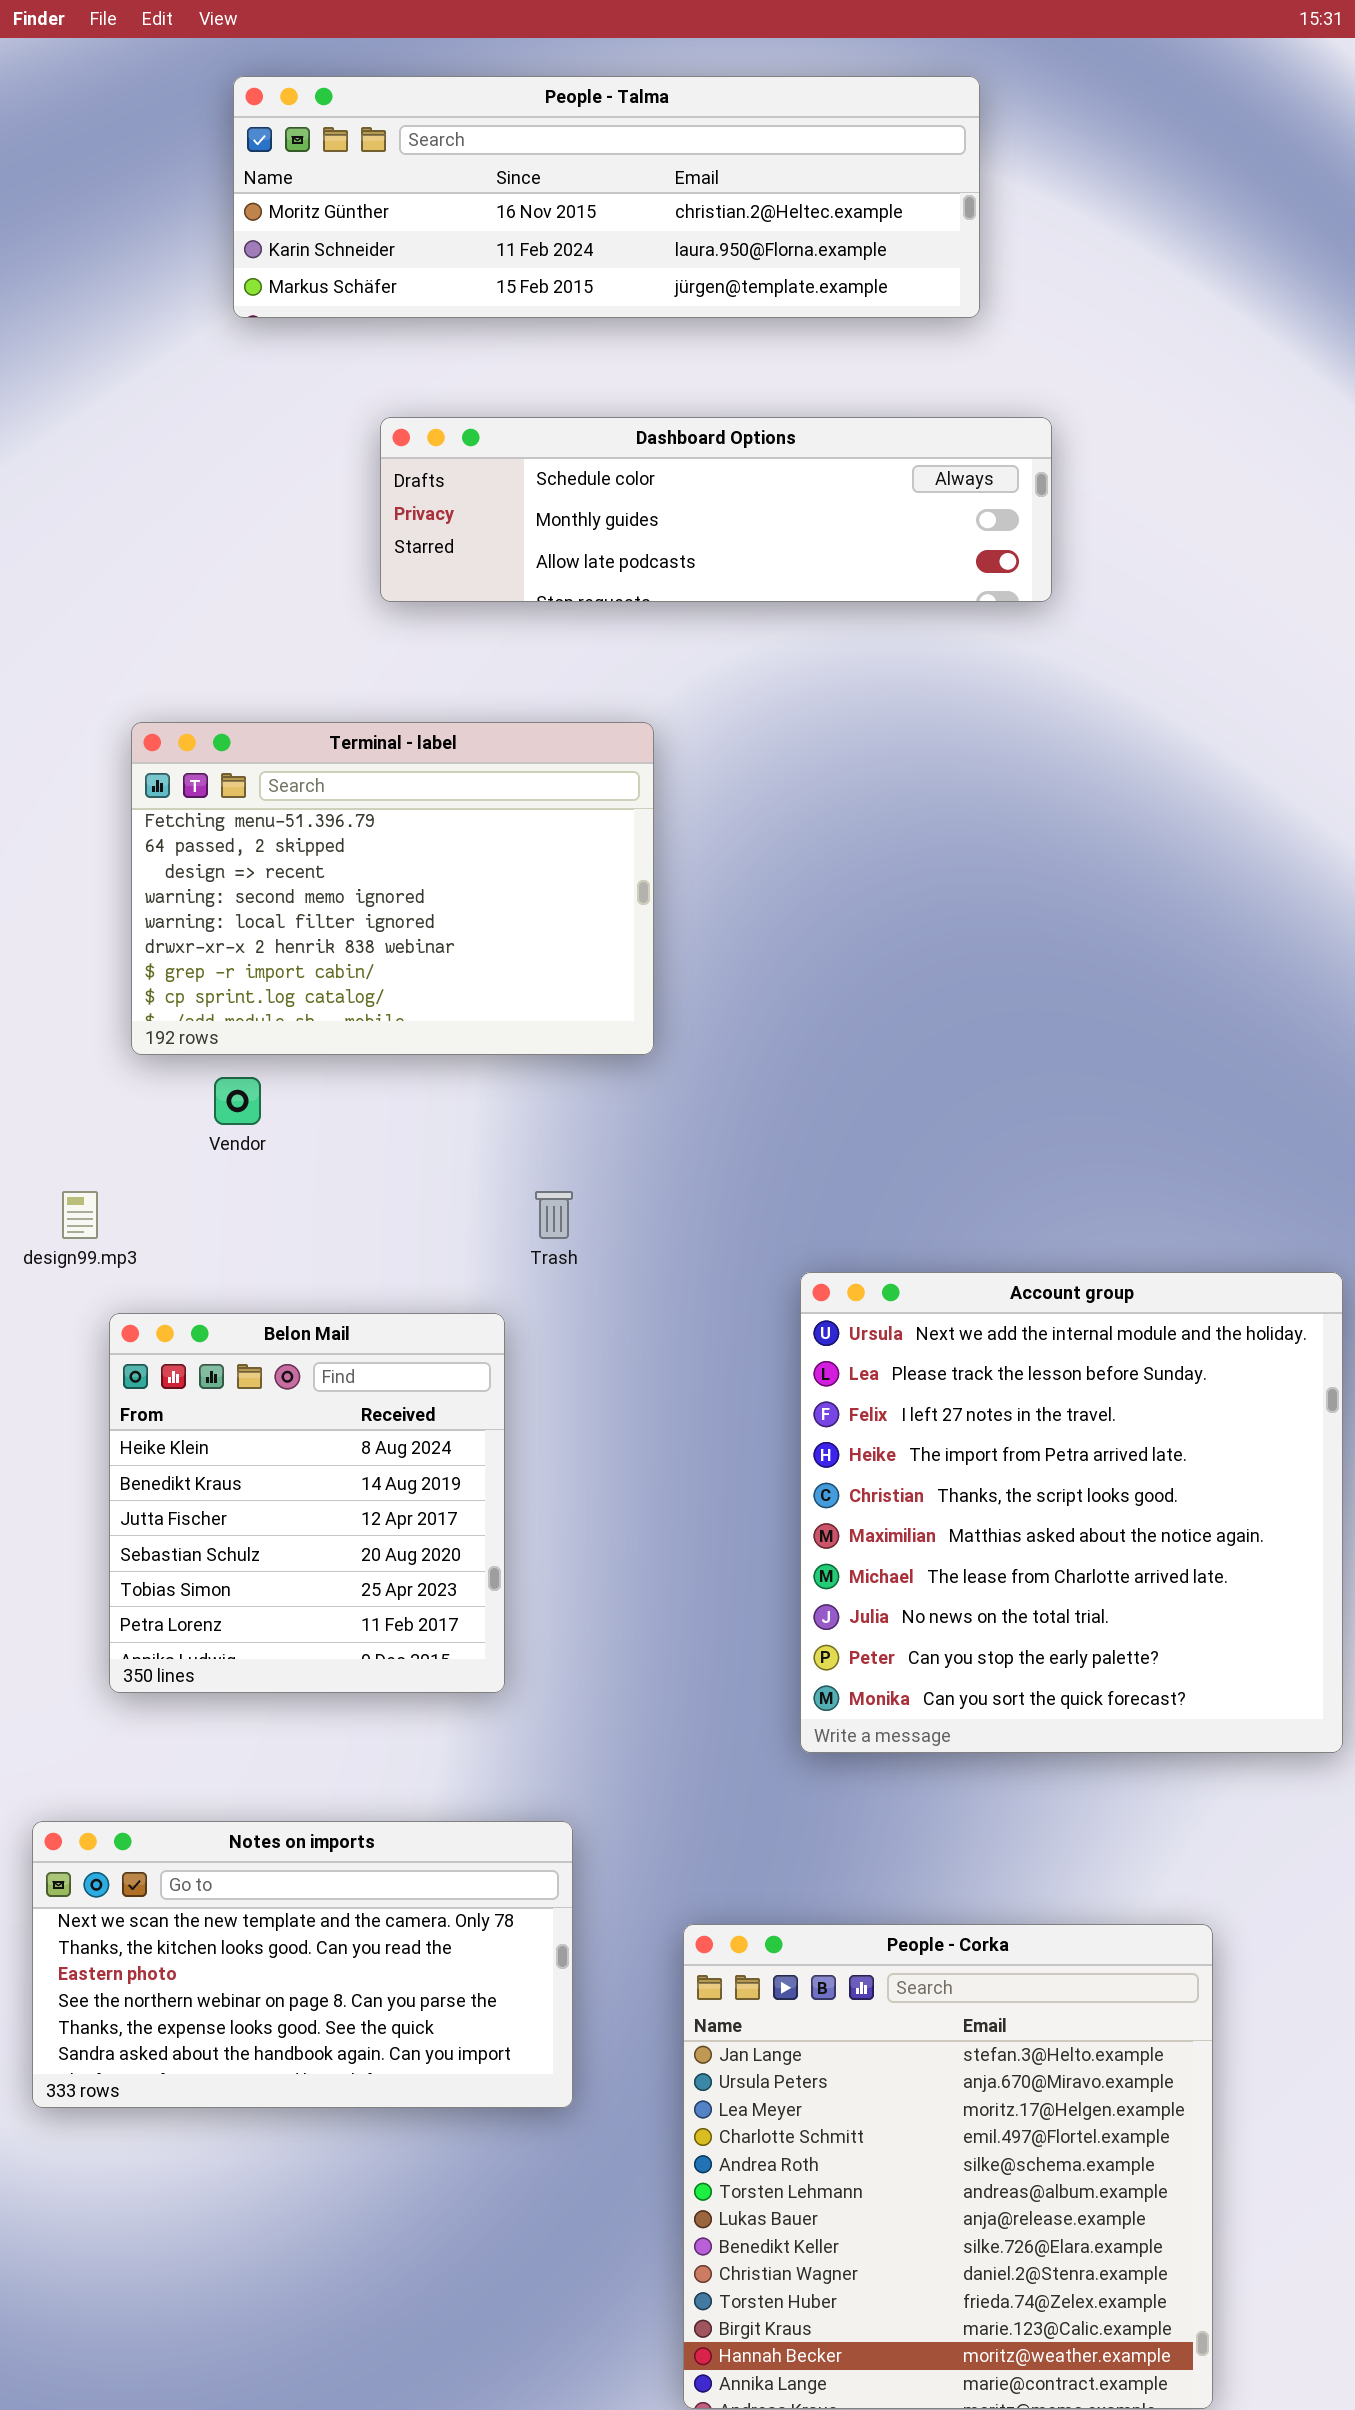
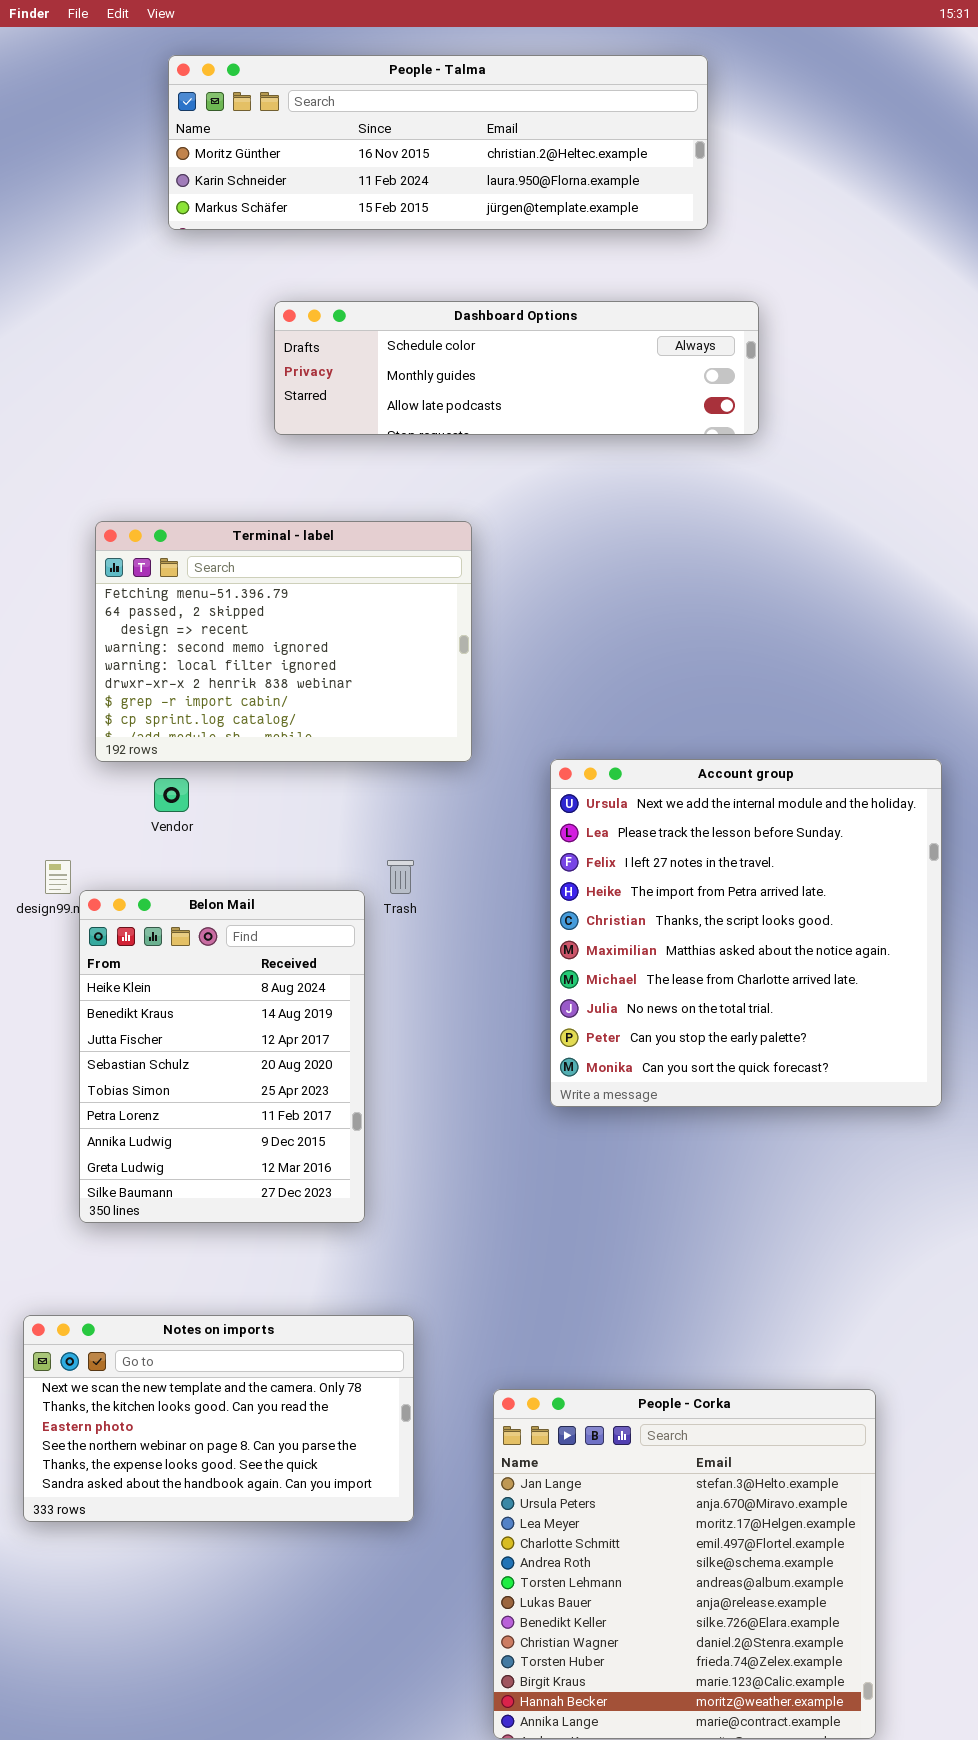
Account group: [800,1272,1343,1753] -> [550,759,942,1107], moved
Belon Mail: [109,1313,505,1693] -> [79,890,365,1223], resized

